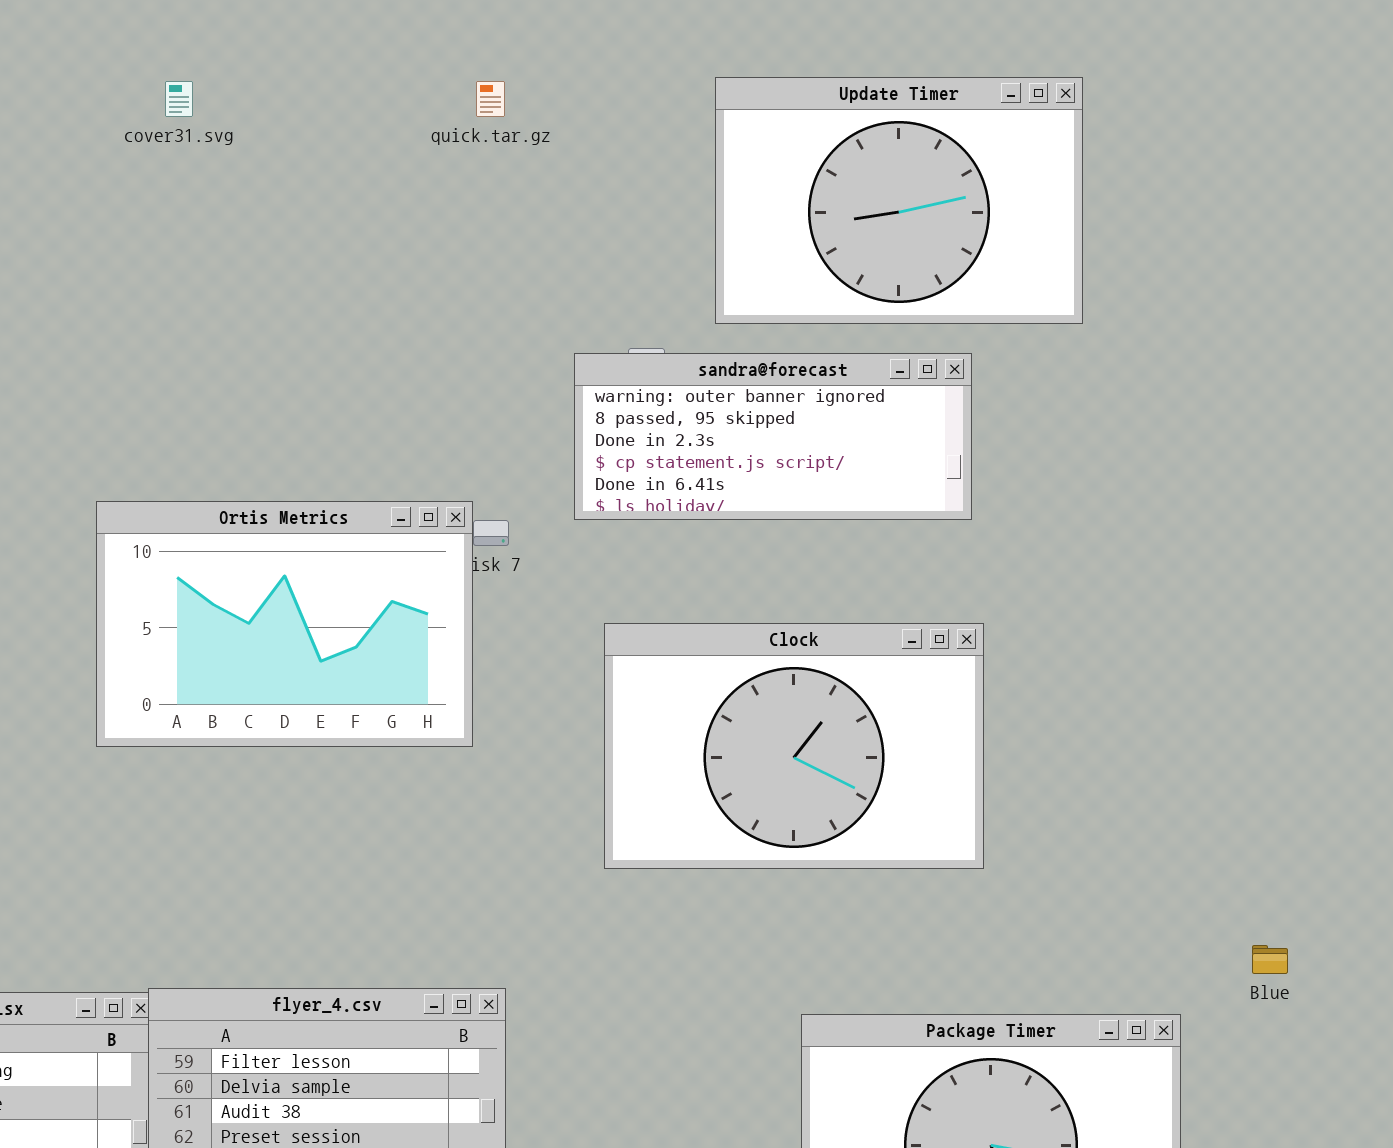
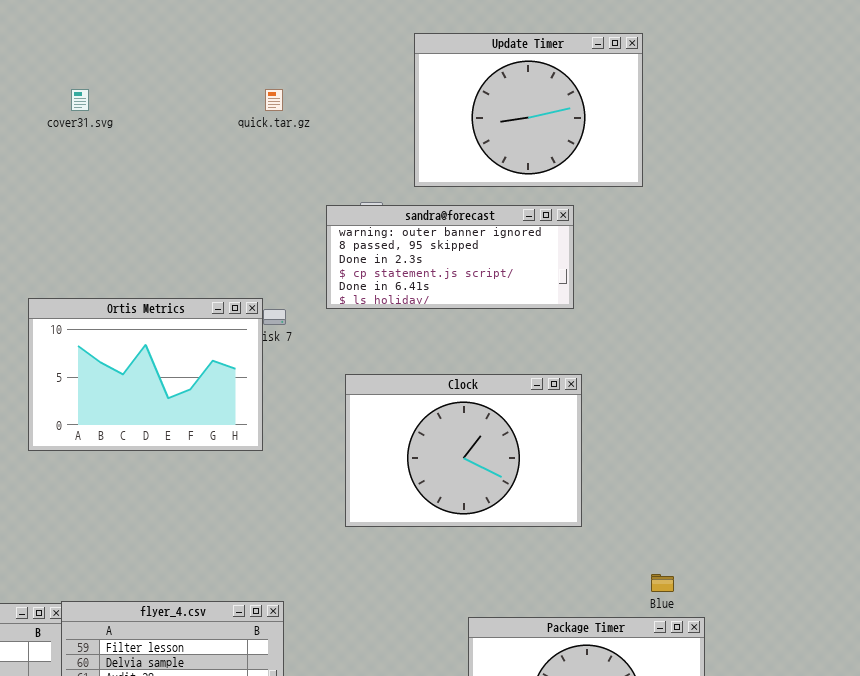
cover31.svg: [165,81,193,117] -> [71,89,89,111], moved
quick.tar.gz: [476,81,505,117] -> [265,89,283,111], moved
Blue: [1252,945,1288,974] -> [651,574,674,592], moved

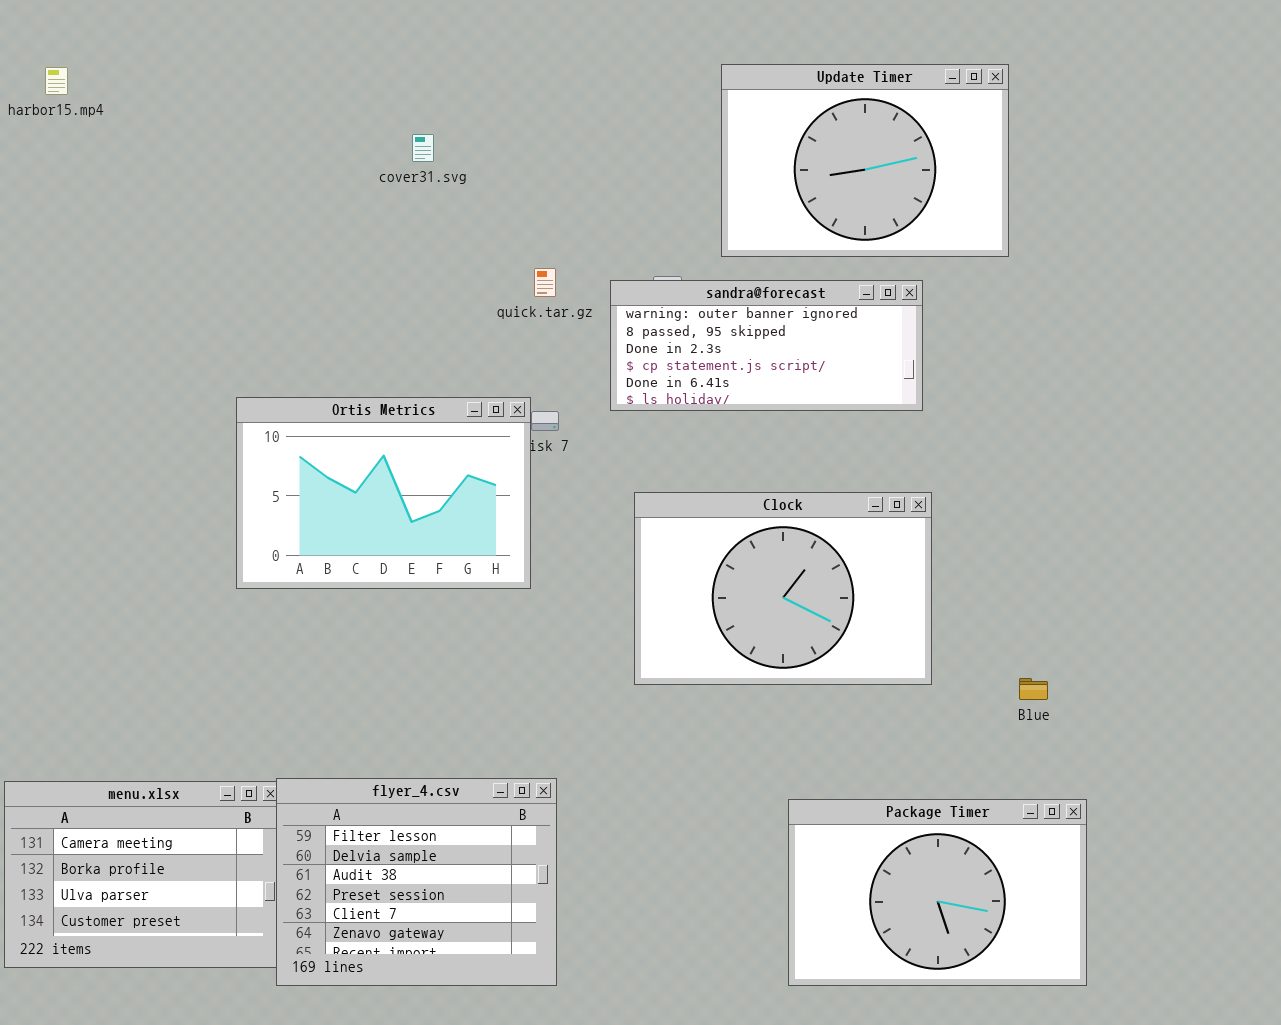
cover31.svg: [71,89,89,111] -> [412,134,434,162], moved
quick.tar.gz: [265,89,283,111] -> [534,268,556,297], moved
Blue: [651,574,674,592] -> [1019,678,1048,700], moved

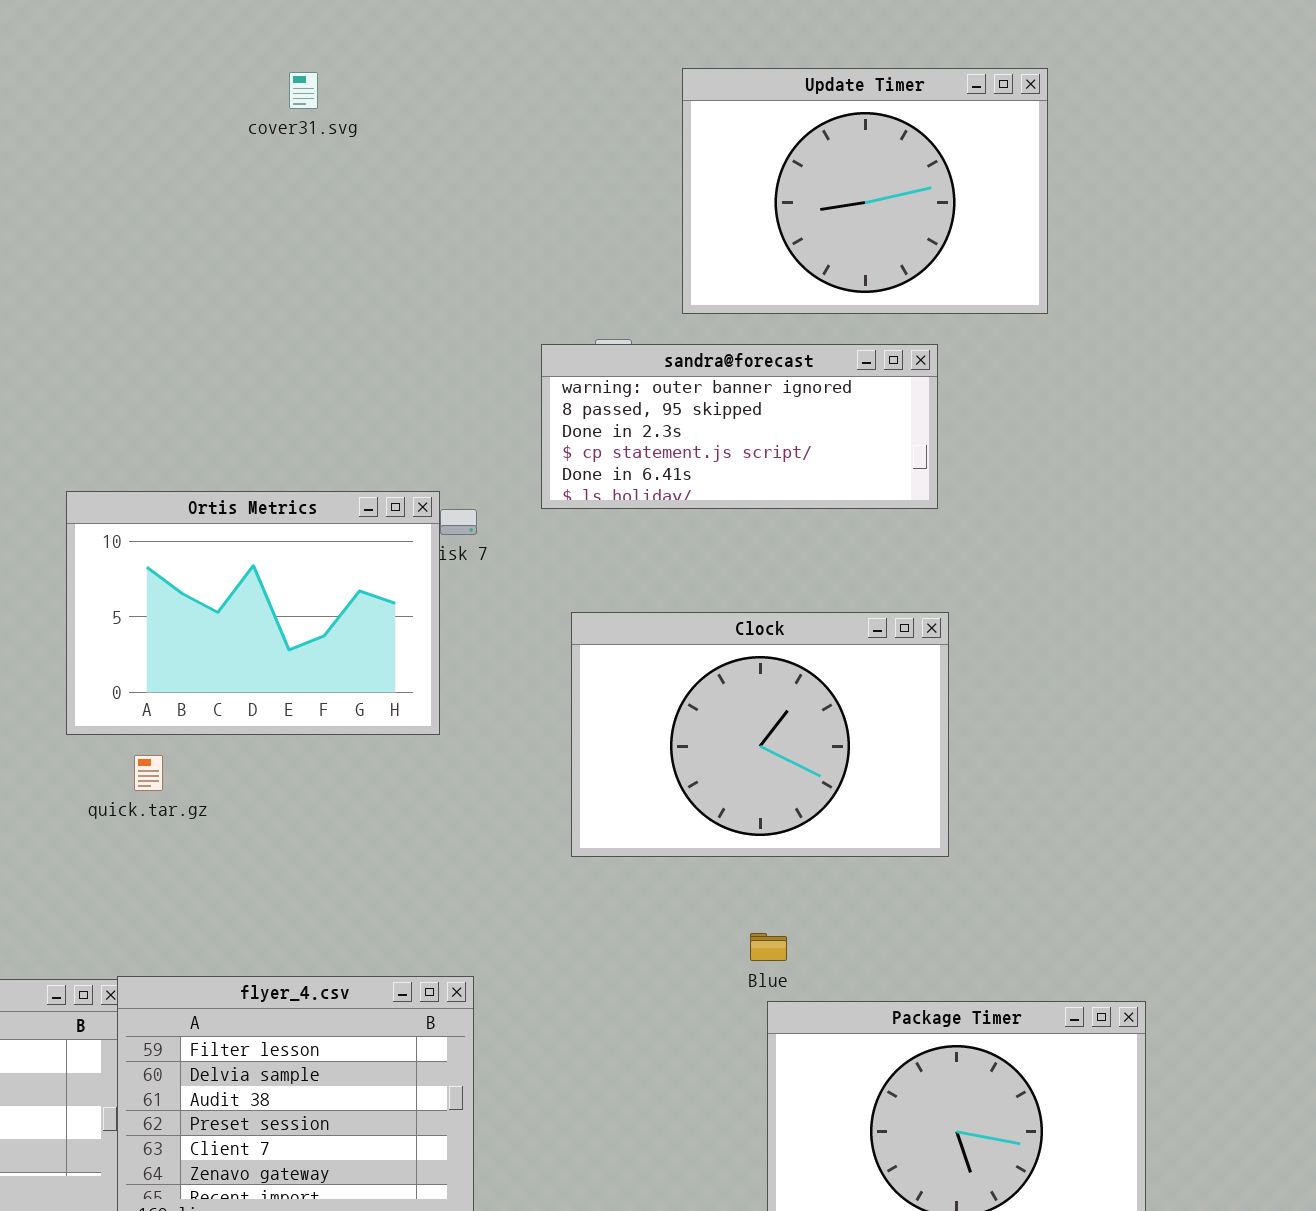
cover31.svg: [412,134,434,162] -> [289,72,318,109], moved
quick.tar.gz: [534,268,556,297] -> [134,755,163,791], moved
Blue: [1019,678,1048,700] -> [750,933,787,961], moved

